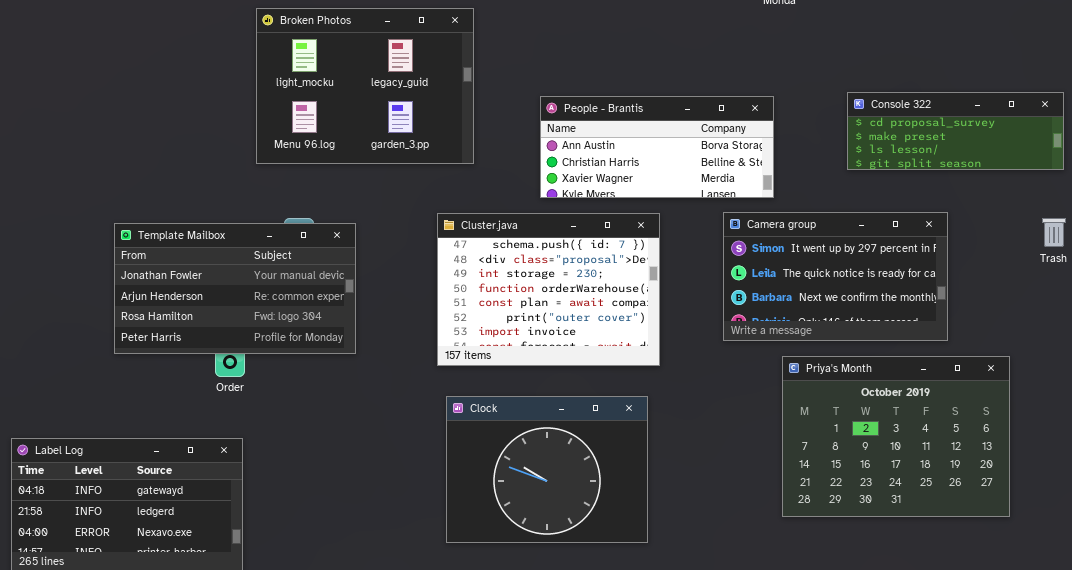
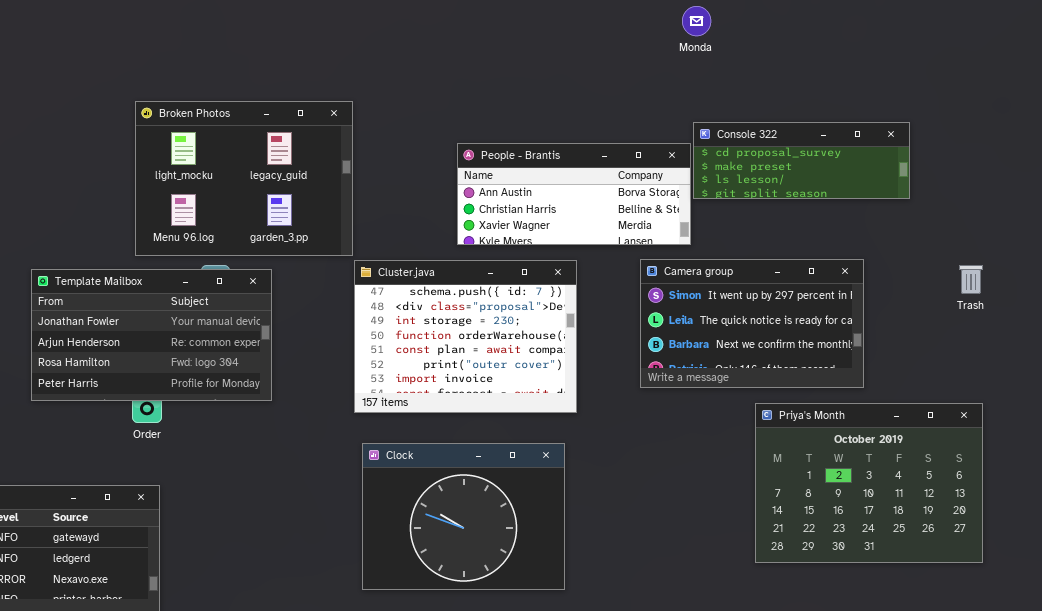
Broken Photos: [256,8,474,164] -> [135,101,353,256], moved
Console 322: [847,92,1064,170] -> [693,122,910,199], moved
Priya's Month: [782,356,1010,517] -> [755,403,983,563], moved

